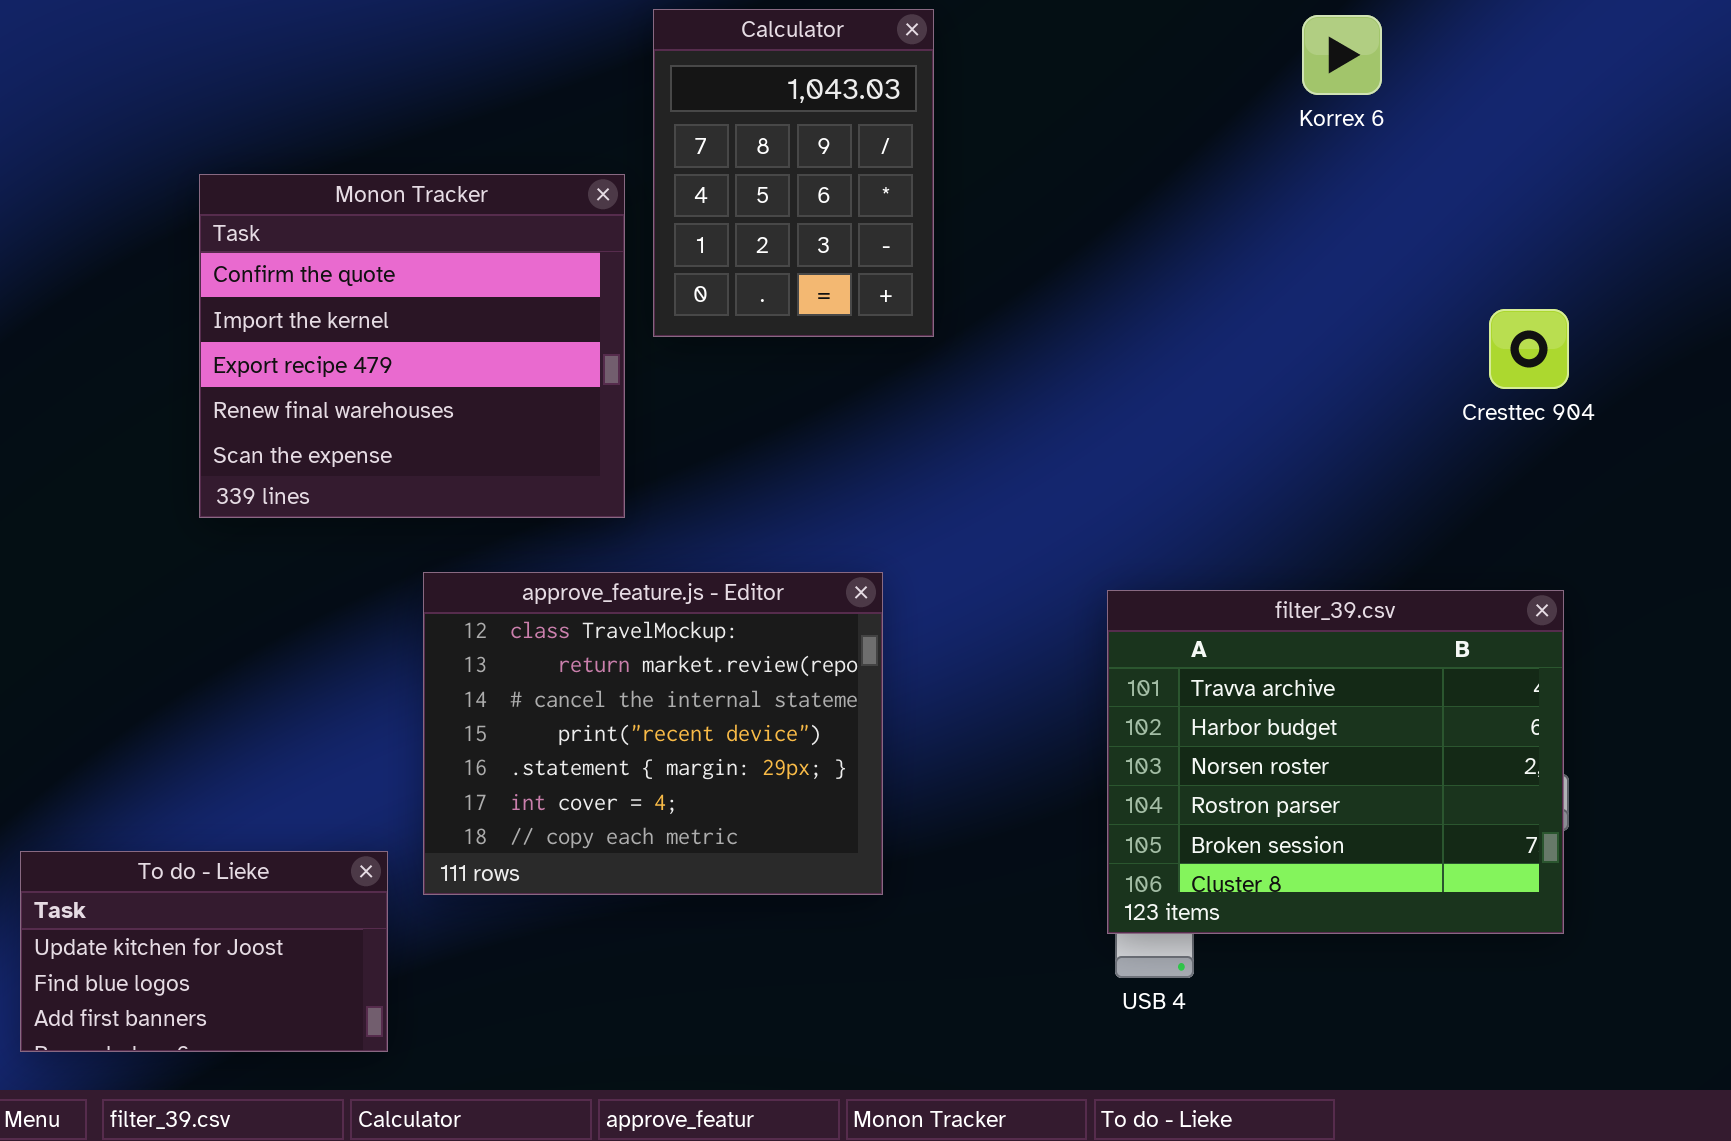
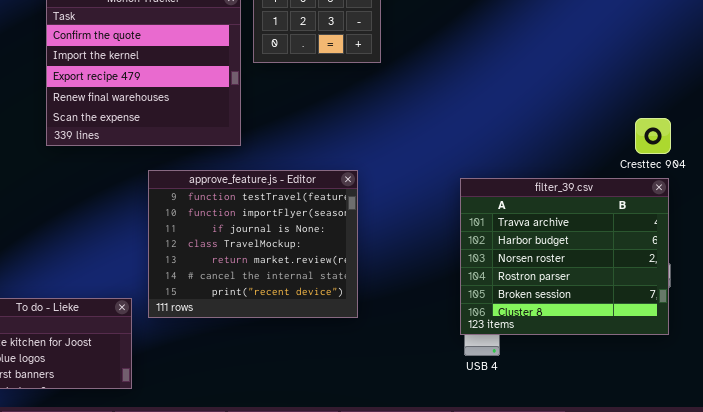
Cresttec 904: [1489,309,1569,389] -> [635,118,671,154], moved
approve_feature.js - Editor: [423,572,883,895] -> [148,170,358,318], scrolled up 3 rows

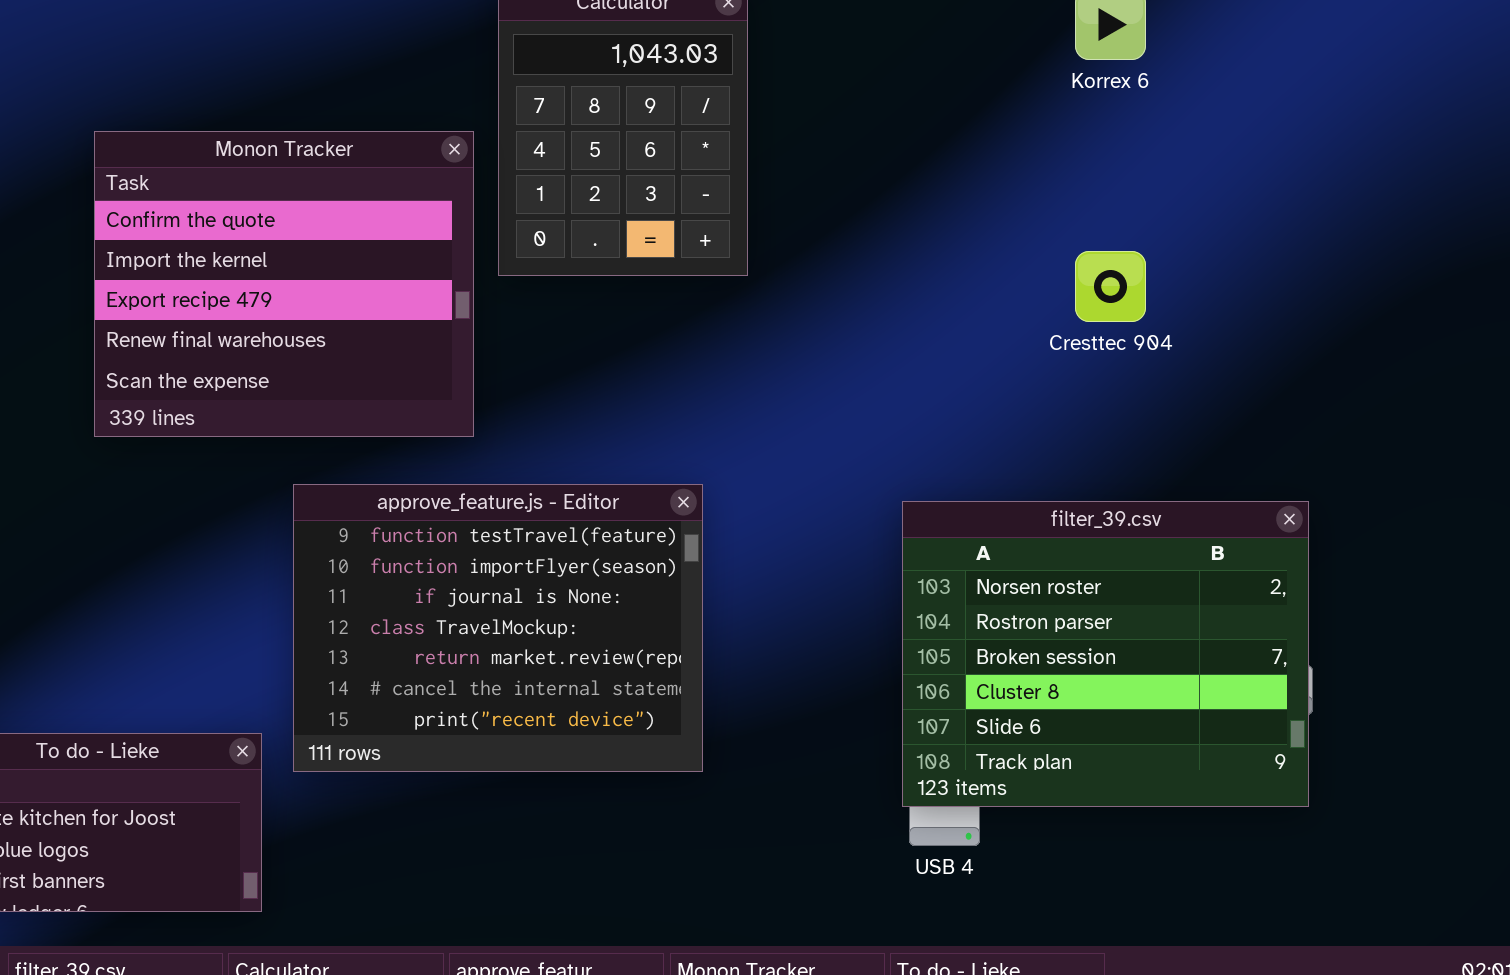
Cresttec 904: [635,118,671,154] -> [1075,251,1146,322], moved
filter_39.csv: [460,178,669,335] -> [902,501,1309,807], scrolled down 2 rows

